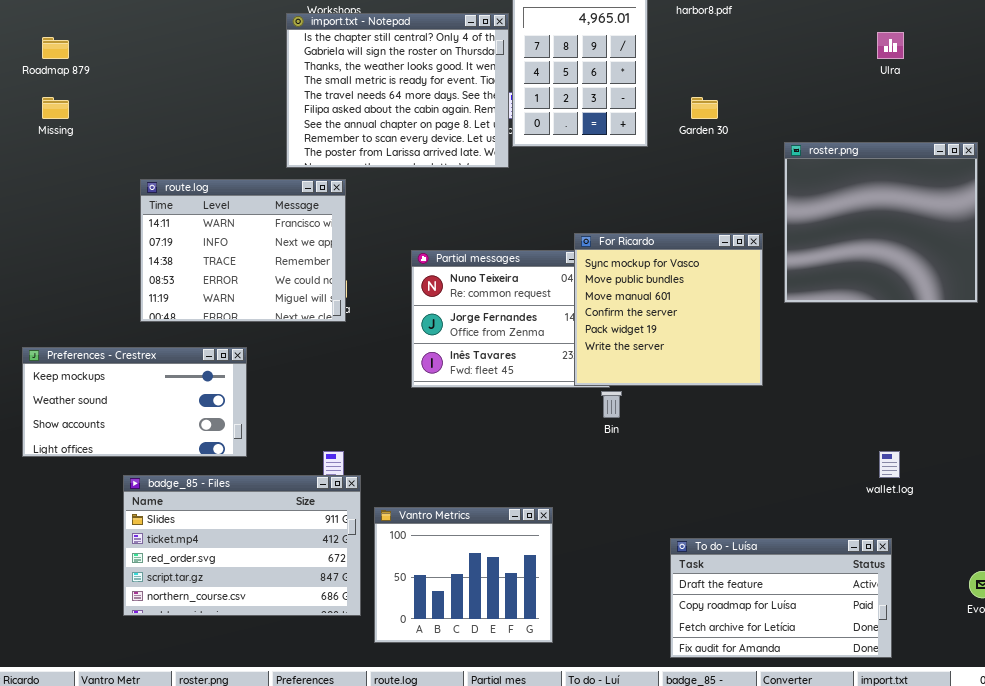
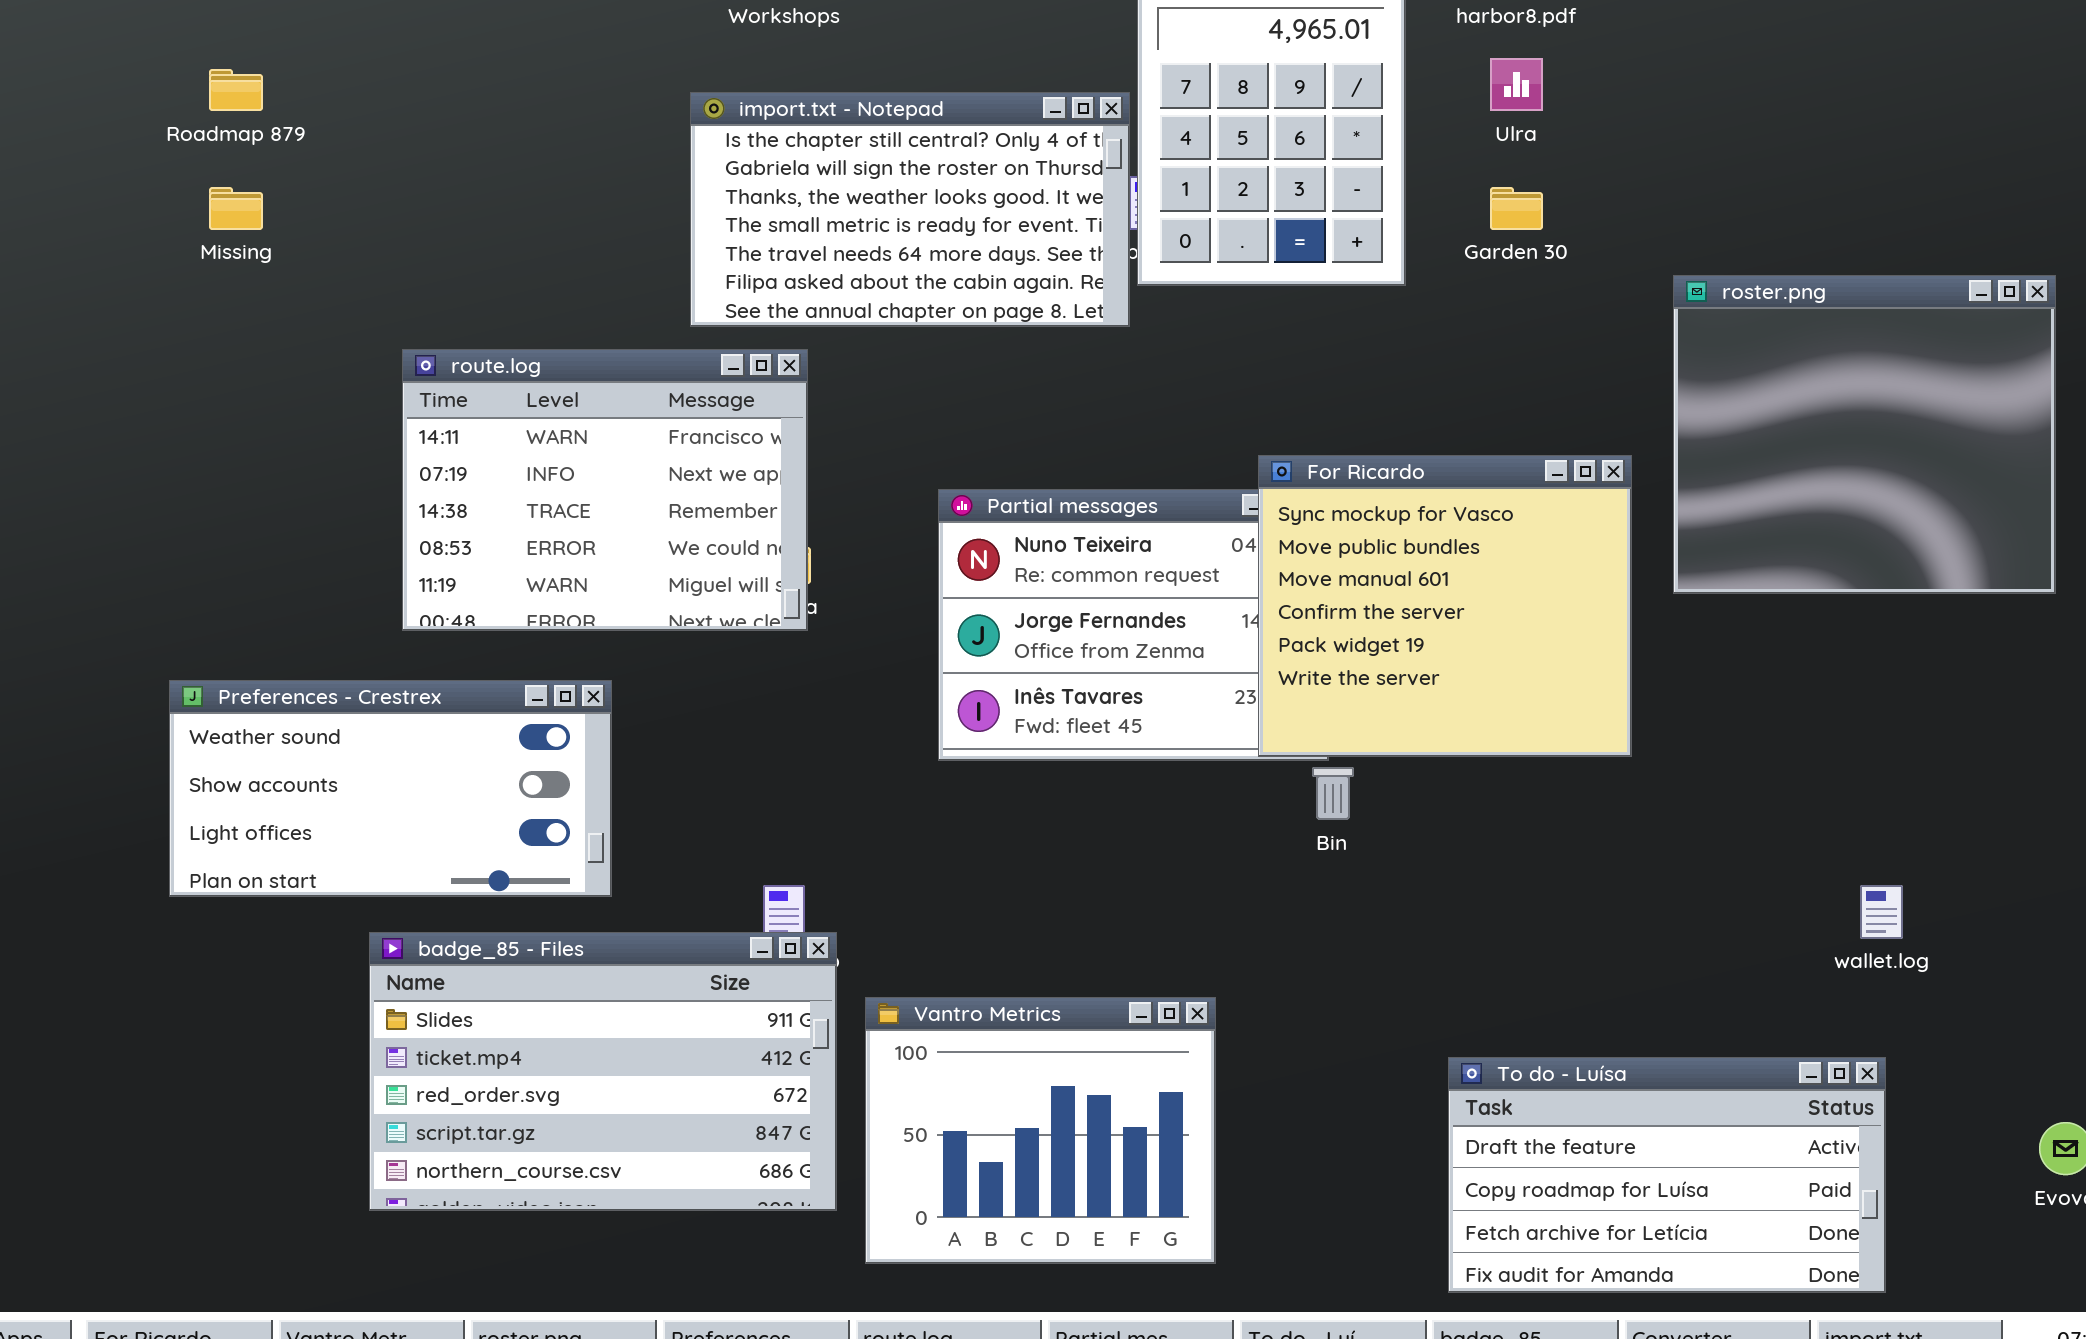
import.txt - Notepad: [286,13,509,168] -> [690,92,1130,327], resized
Ulra: [877,32,904,59] -> [1490,58,1543,111], moved
Preferences - Crestrex: [22,347,247,457] -> [169,680,612,897], scrolled down 1 row

